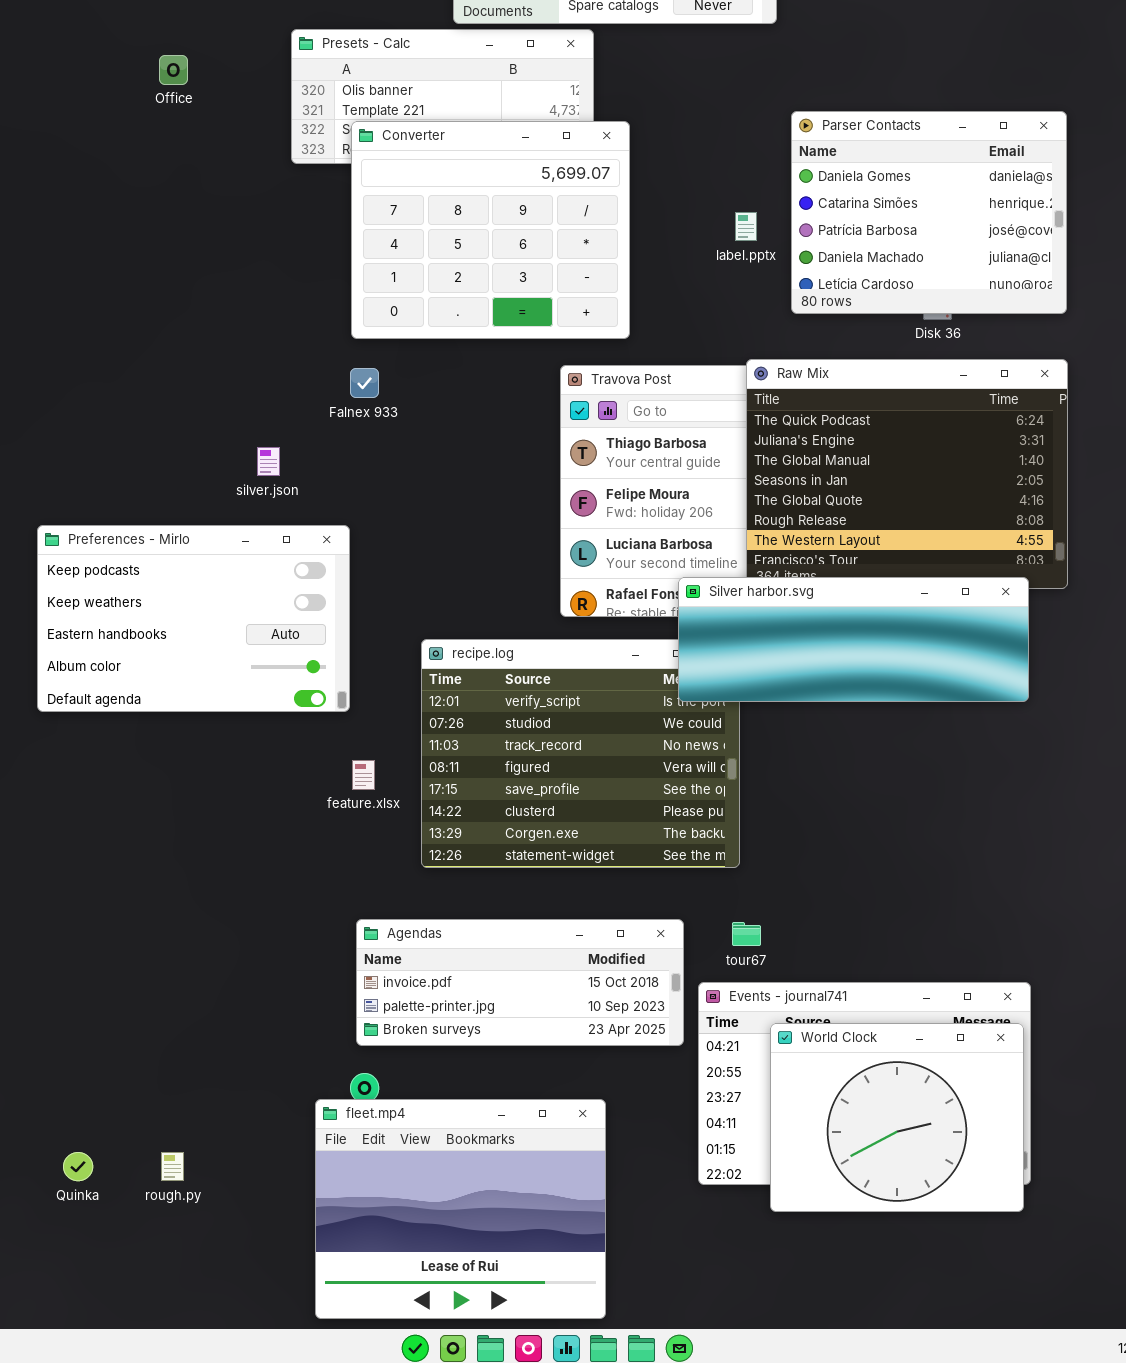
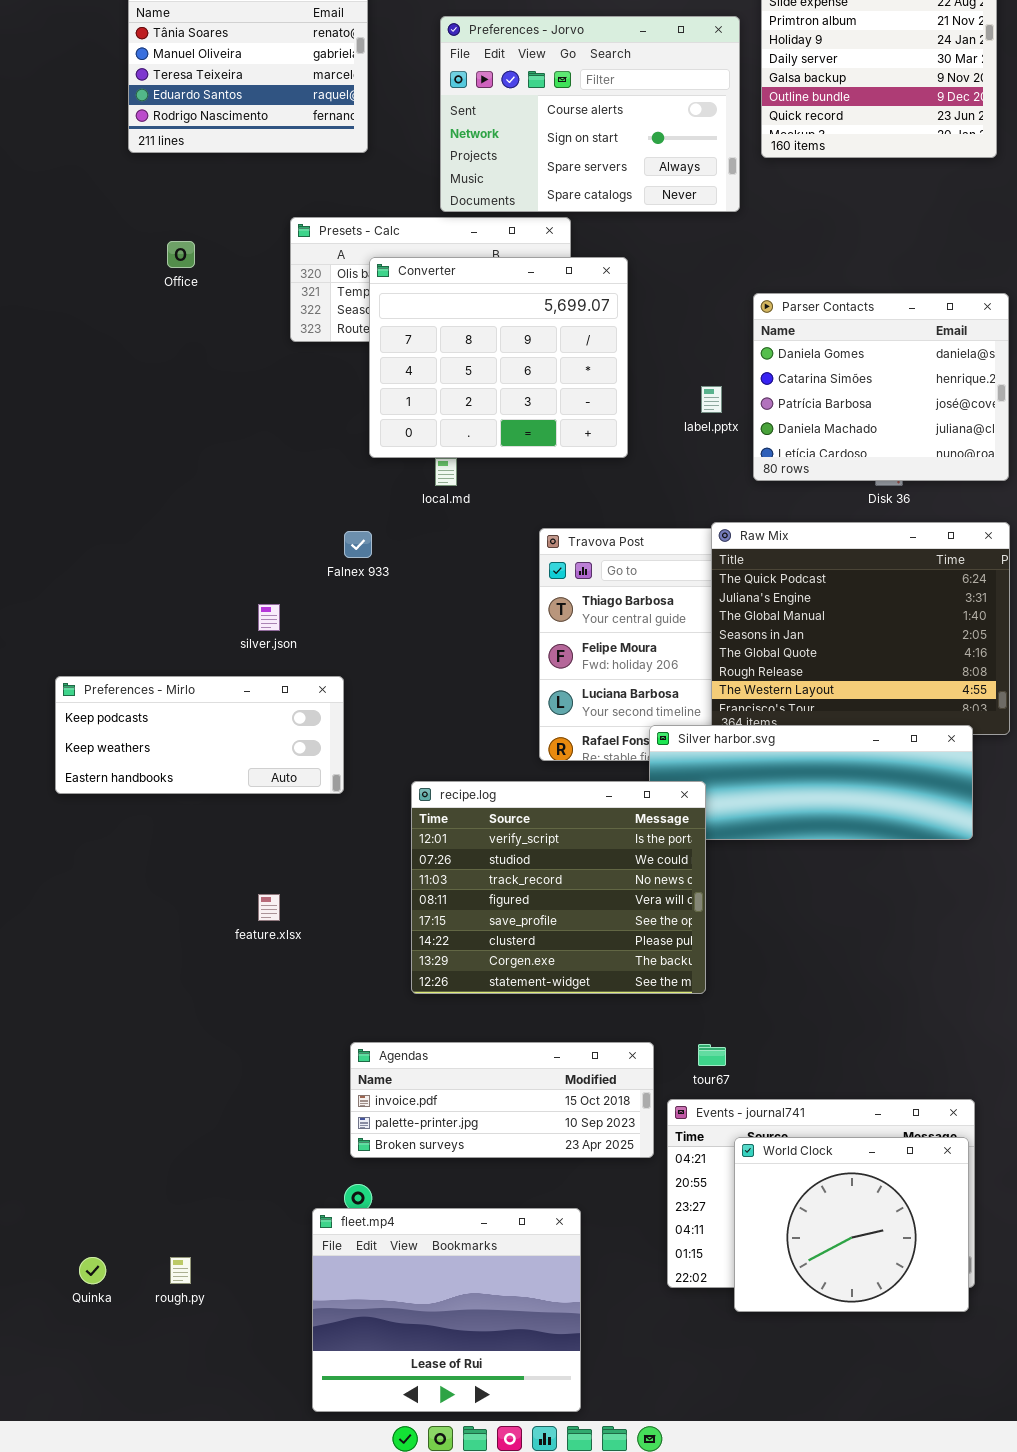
Converter: [351,121,630,339] -> [369,257,628,458], moved
Preferences - Mirlo: [37,525,350,712] -> [55,676,344,794], resized
recipe.log: [421,639,740,868] -> [411,781,706,994], raised
feature.xlsx: [352,760,375,790] -> [258,894,280,921], moved

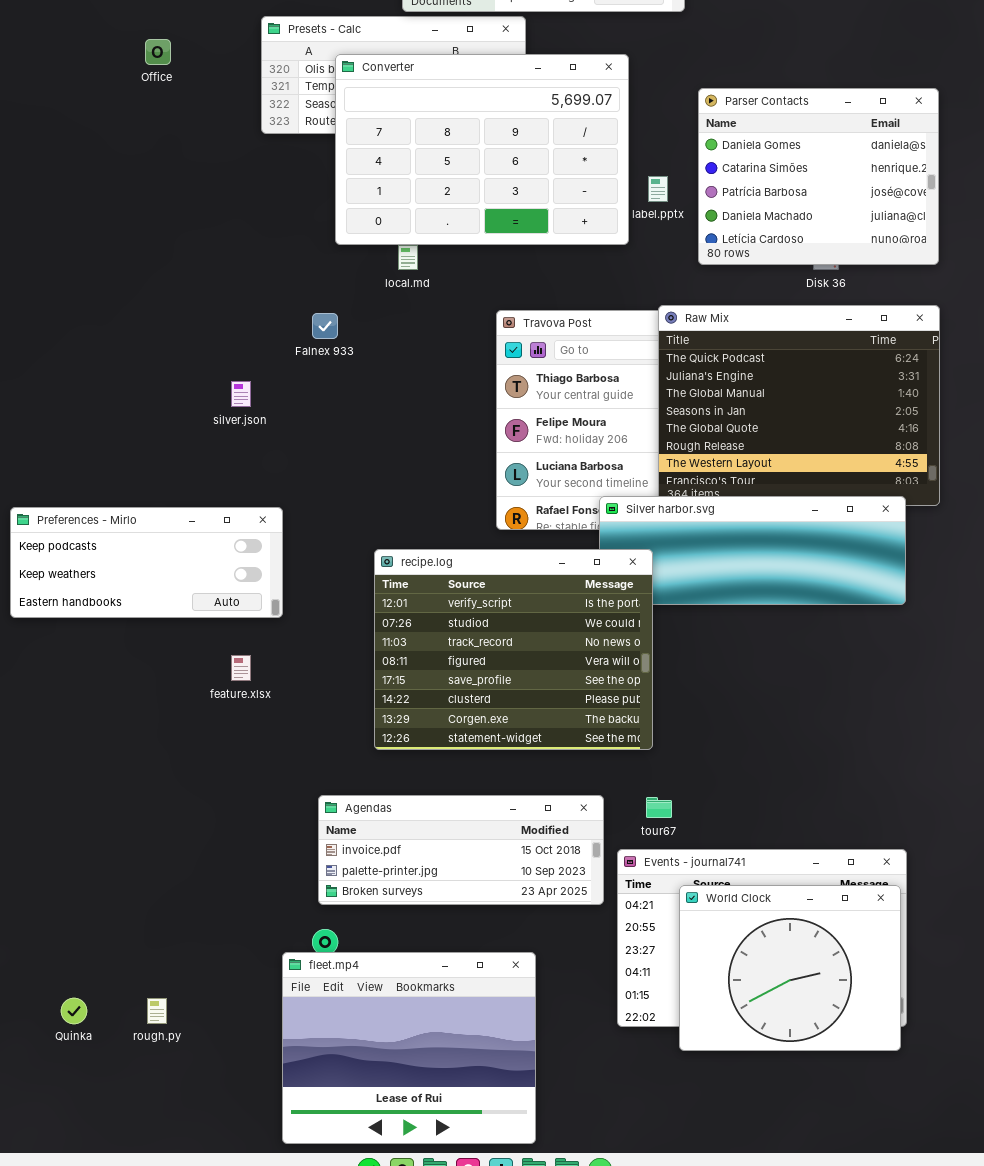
Converter: [369,257,628,458] -> [335,54,629,245], resized
Preferences - Mirlo: [55,676,344,794] -> [10,507,283,618], moved

